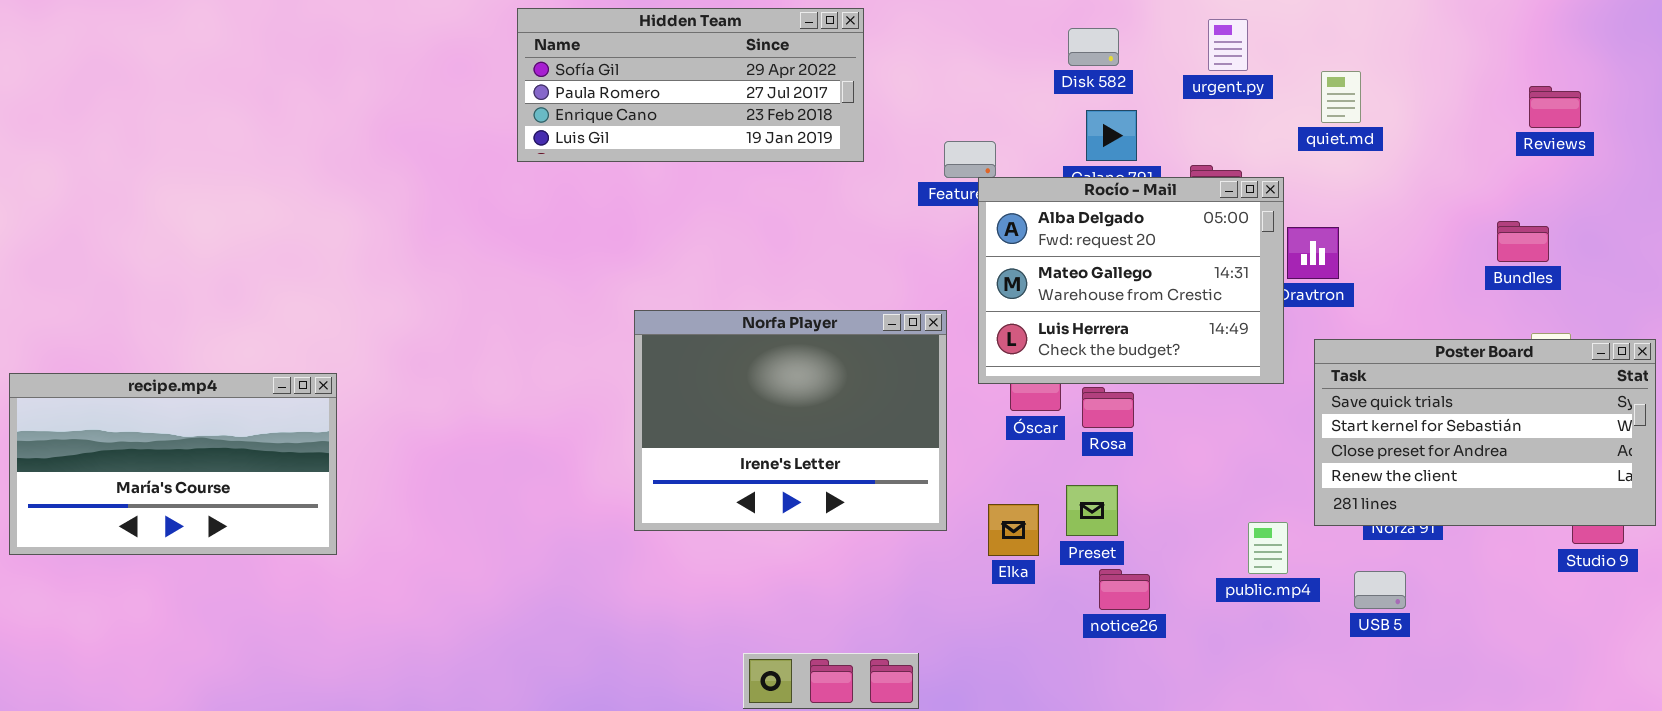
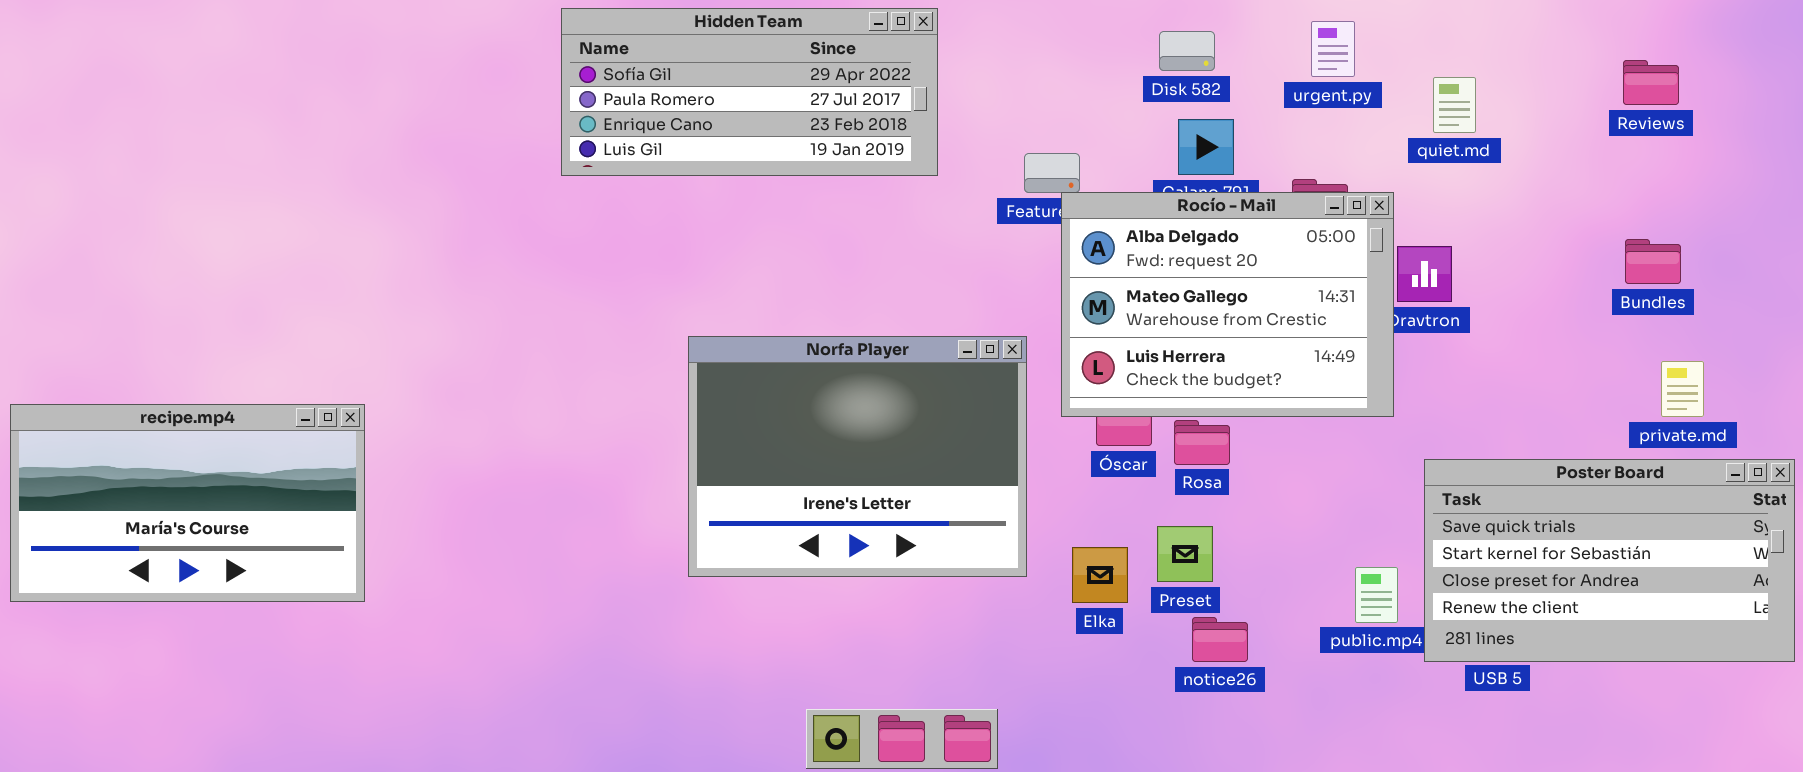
Reviews: [1529,86,1581,128] -> [1623,60,1679,105], moved
Poster Board: [1314,339,1656,526] -> [1424,459,1795,662], moved

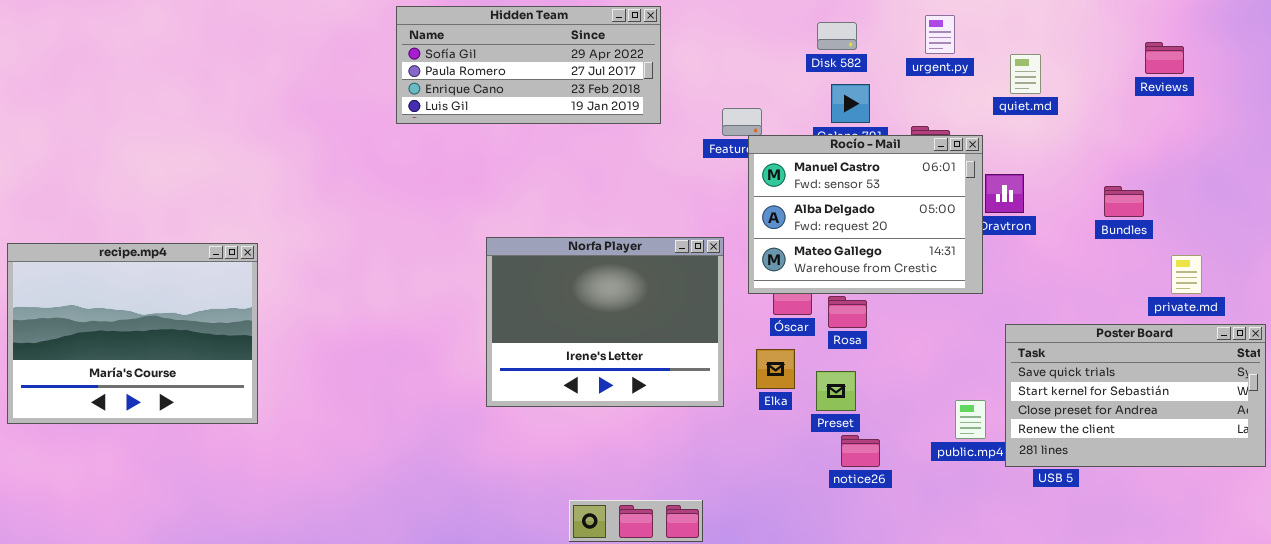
Rocío - Mail: [1061,192,1394,417] -> [748,135,983,294], scrolled up 1 row
Bundles: [1625,239,1681,284] -> [1104,186,1144,217], moved
recipe.mp4: [10,404,365,602] -> [7,243,258,424], resized
Elka: [1072,547,1128,603] -> [756,349,795,389], moved

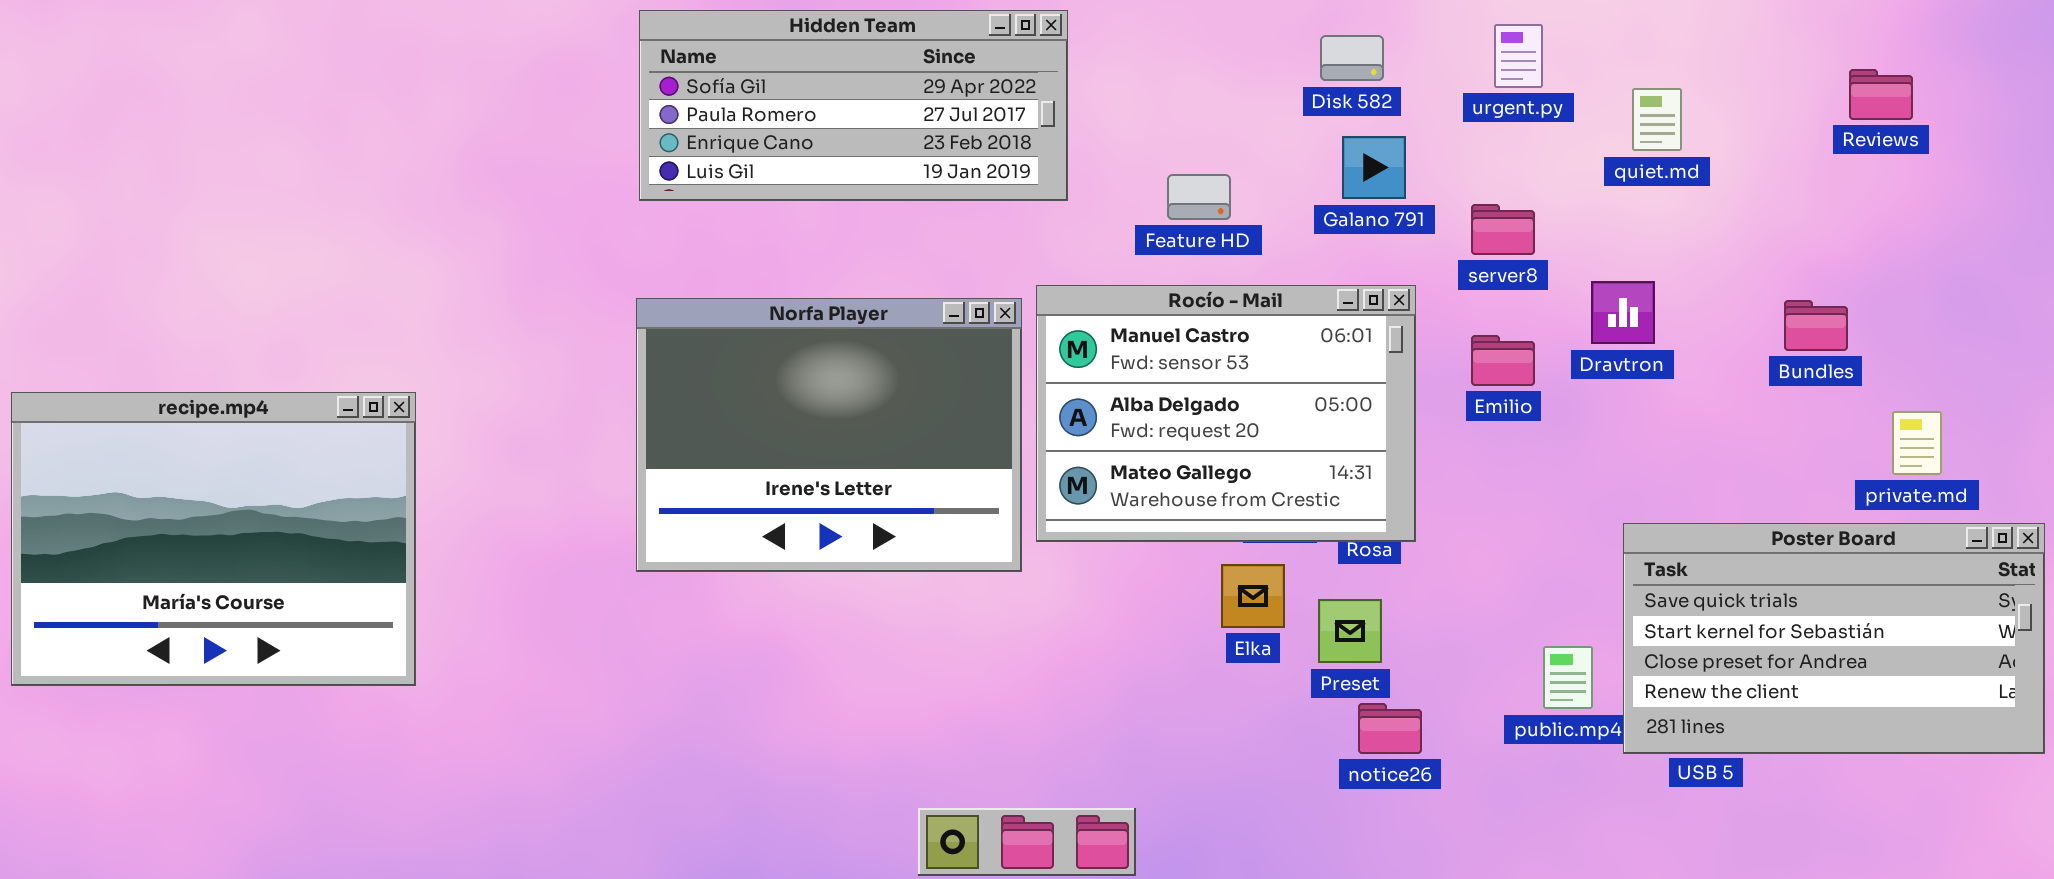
Rocío - Mail: [748,135,983,294] -> [1036,285,1416,542], moved
Norfa Player: [486,237,724,407] -> [636,298,1022,572], moved

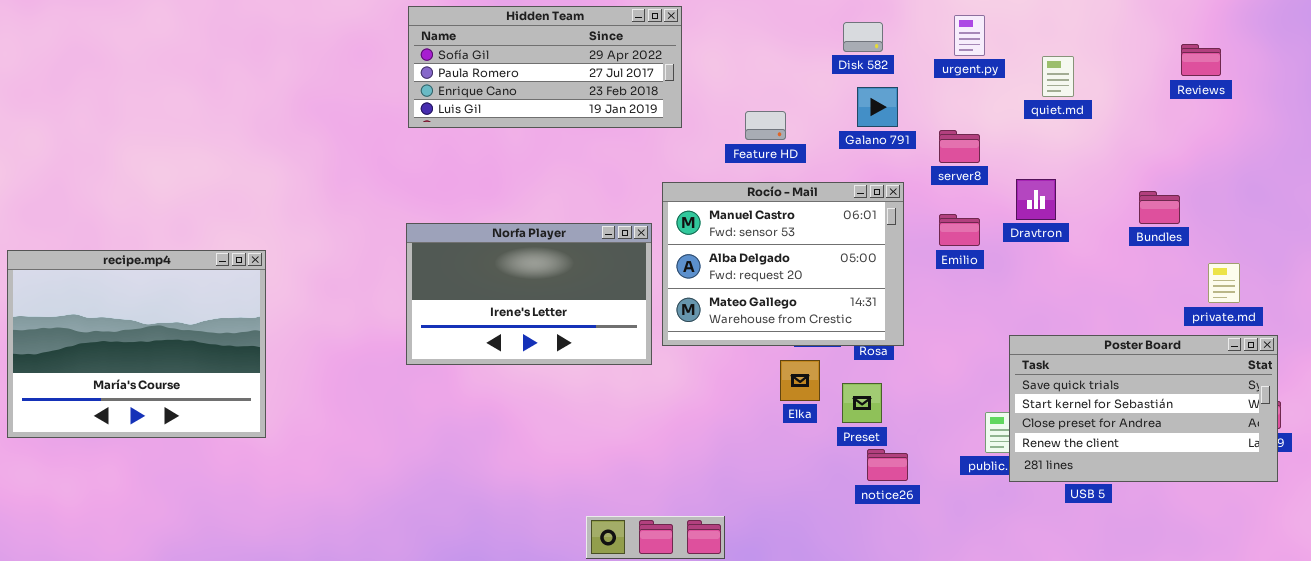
Norfa Player: [636,298,1022,572] -> [406,223,652,365], resized
Poster Board: [1623,523,2045,754] -> [1009,335,1278,482], moved

